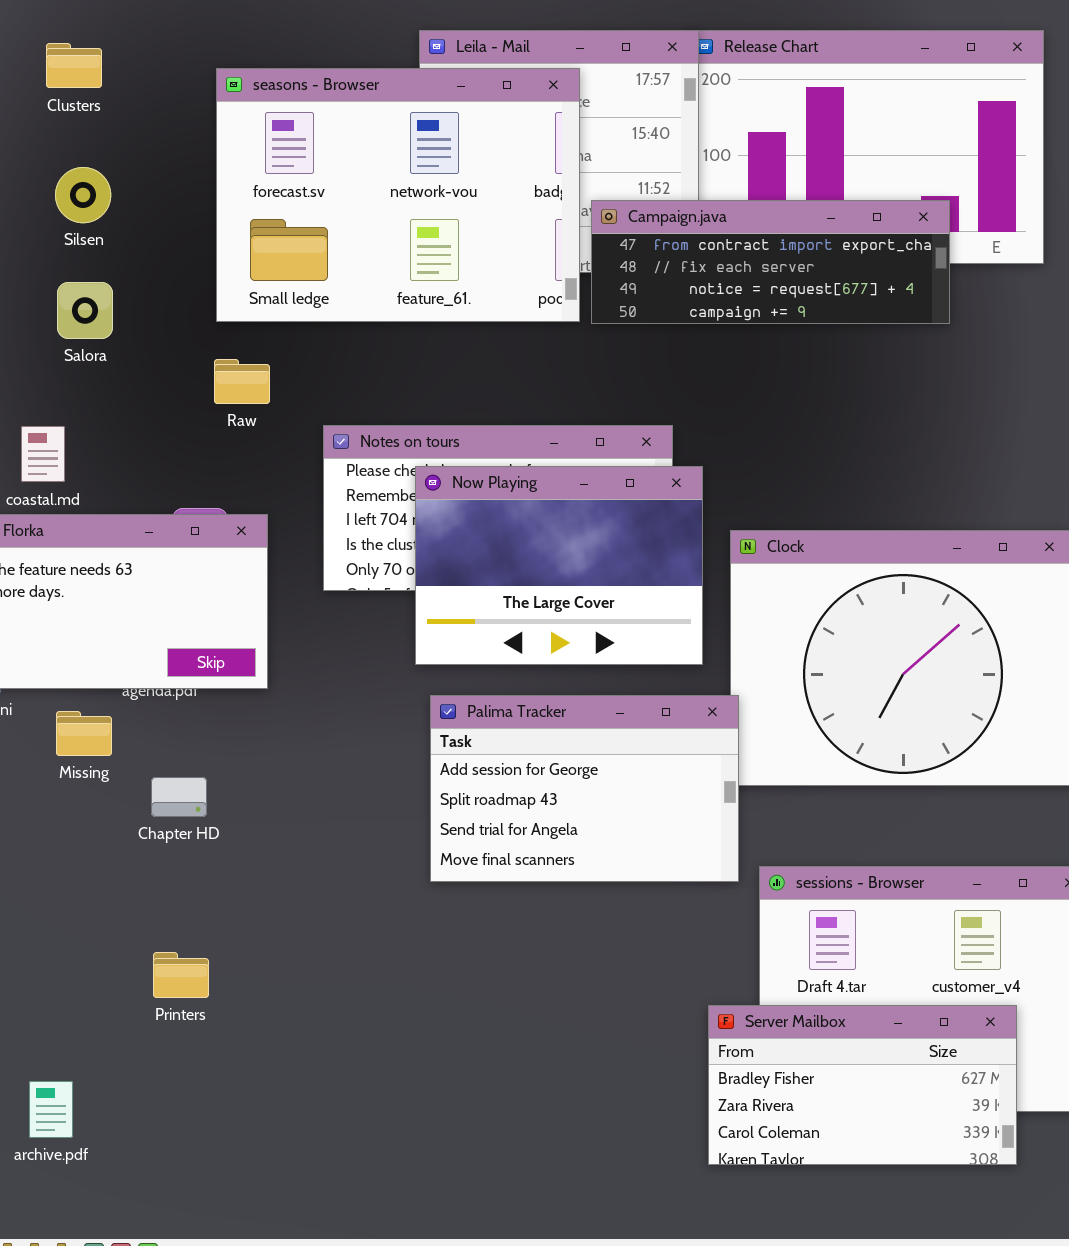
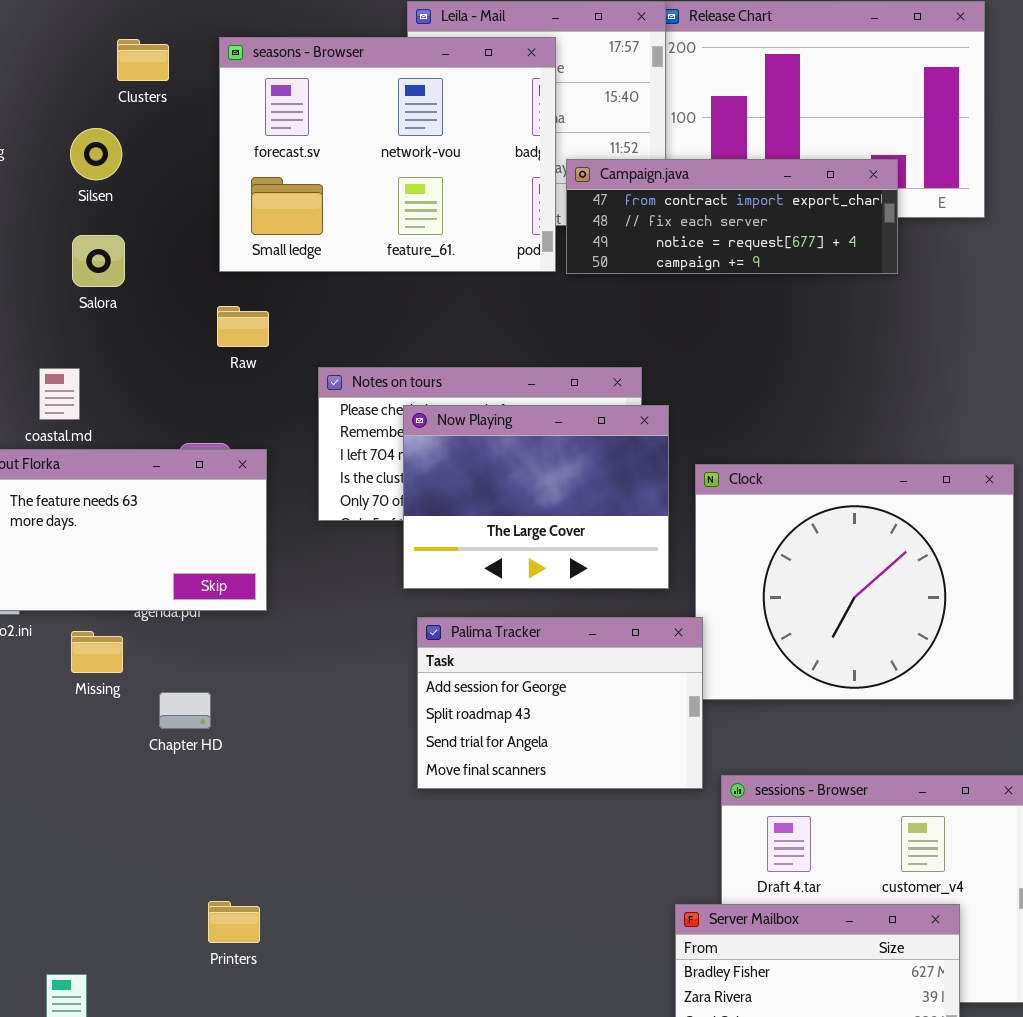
Clusters: [46,43,102,88] -> [117,39,169,81], moved
Printers: [153,952,209,998] -> [208,901,260,943], moved

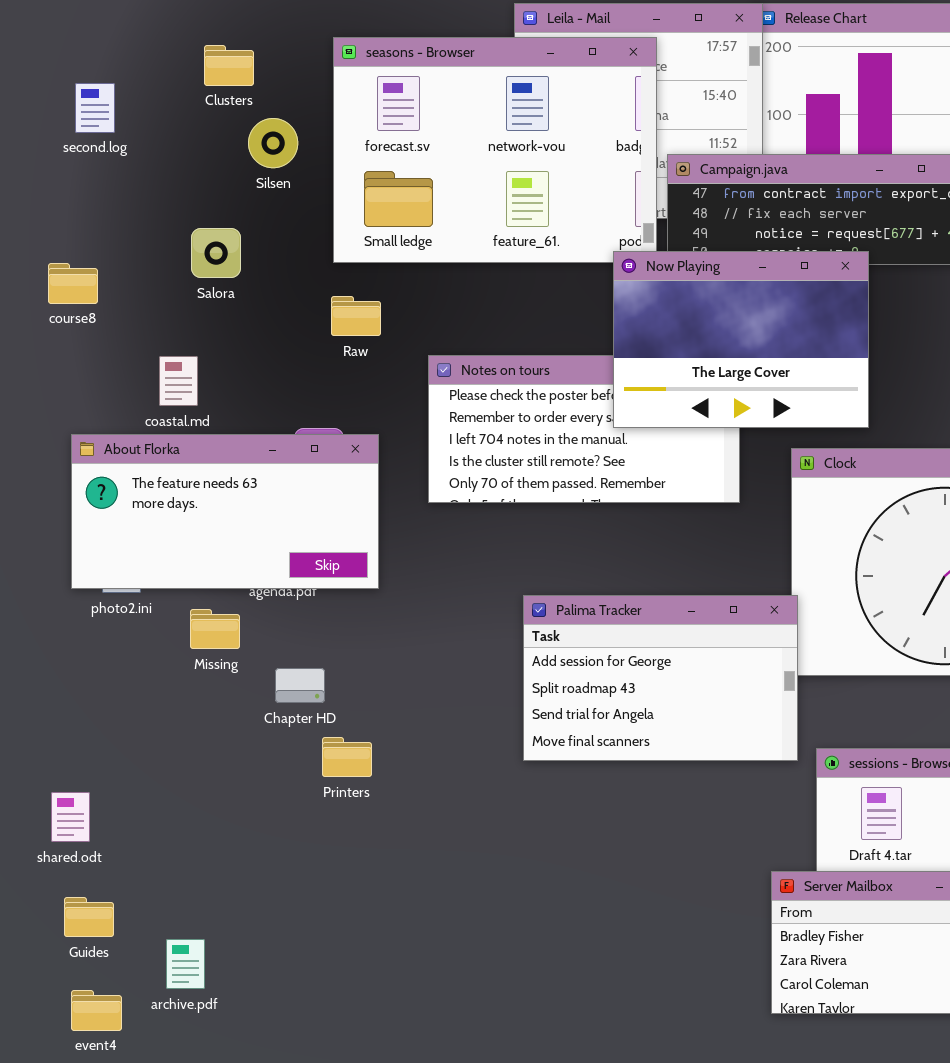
Clusters: [117,39,169,81] -> [204,45,254,86], moved
Silsen: [70,128,122,180] -> [248,118,298,168], moved
Now Playing: [403,405,669,589] -> [613,251,869,428], moved
Printers: [208,901,260,943] -> [322,737,372,777], moved

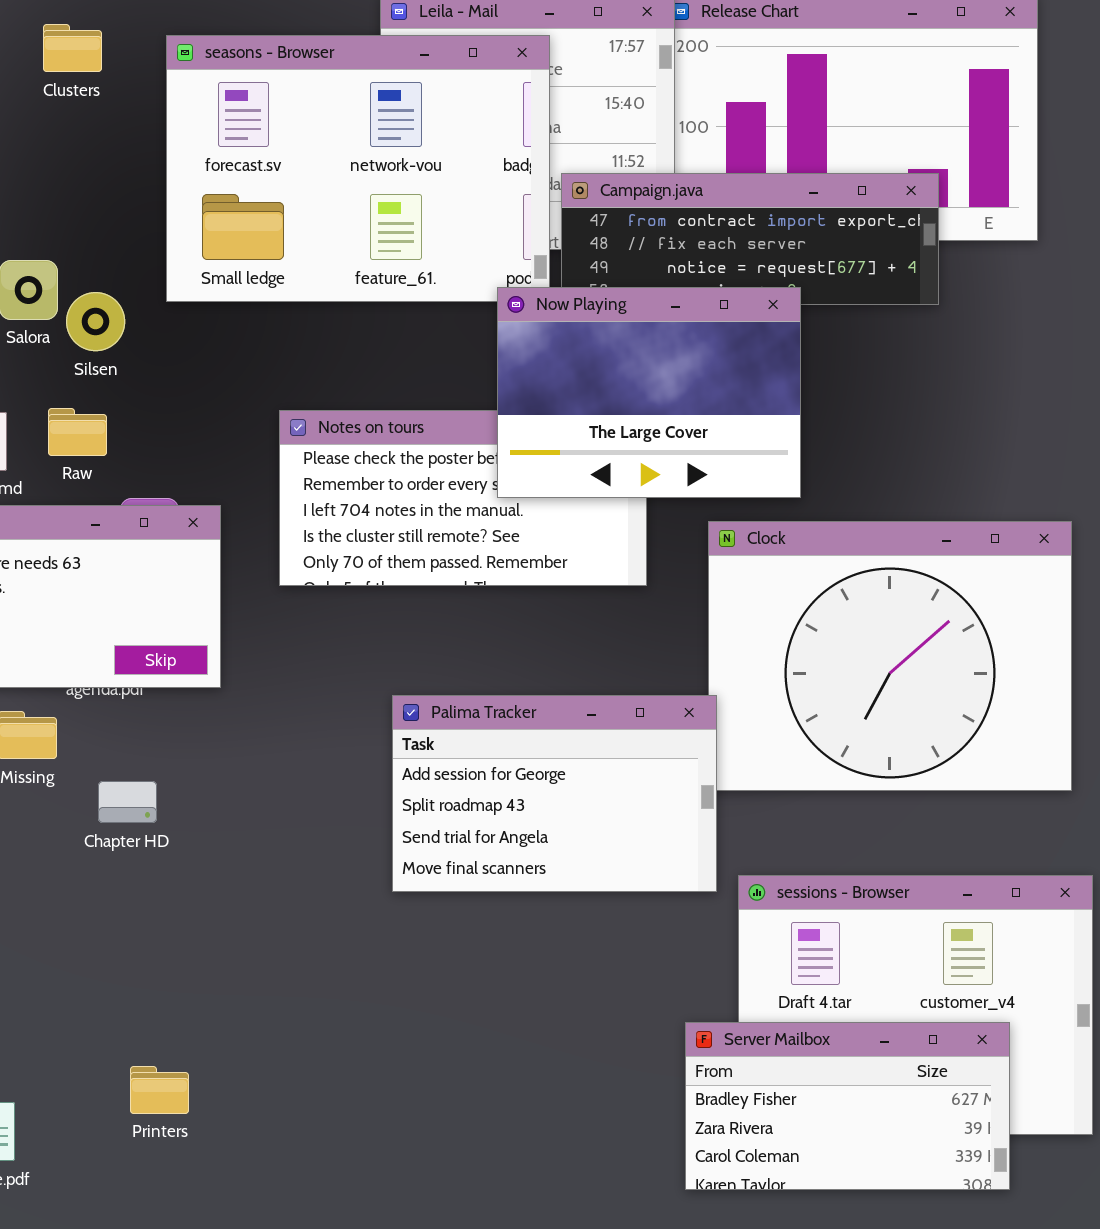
Clusters: [204,45,254,86] -> [43,24,102,72], moved
Silsen: [248,118,298,168] -> [66,292,125,351], moved
Raw: [331,296,381,336] -> [48,408,107,456], moved
Printers: [322,737,372,777] -> [130,1066,189,1114], moved

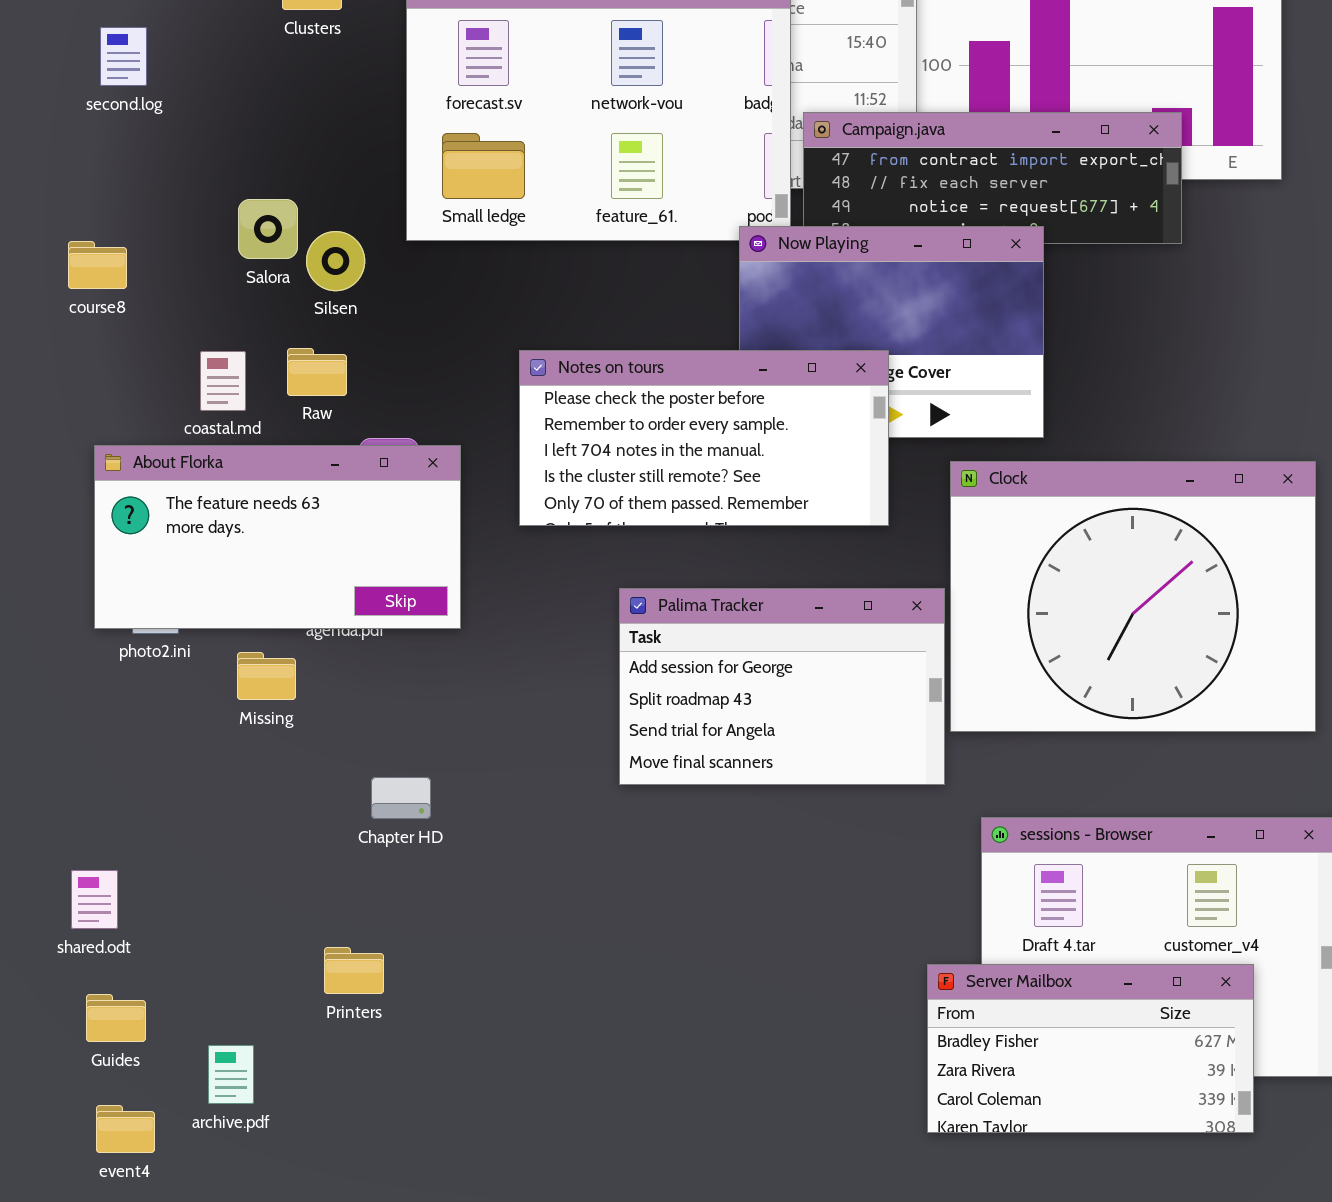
Notes on tours: [279,410,647,586] -> [519,350,889,526], raised
Palima Tracker: [392,695,717,892] -> [619,588,945,785], moved
Chapter HD: [98,781,157,823] -> [371,777,431,819], moved
Printers: [130,1066,189,1114] -> [324,947,384,994], moved

